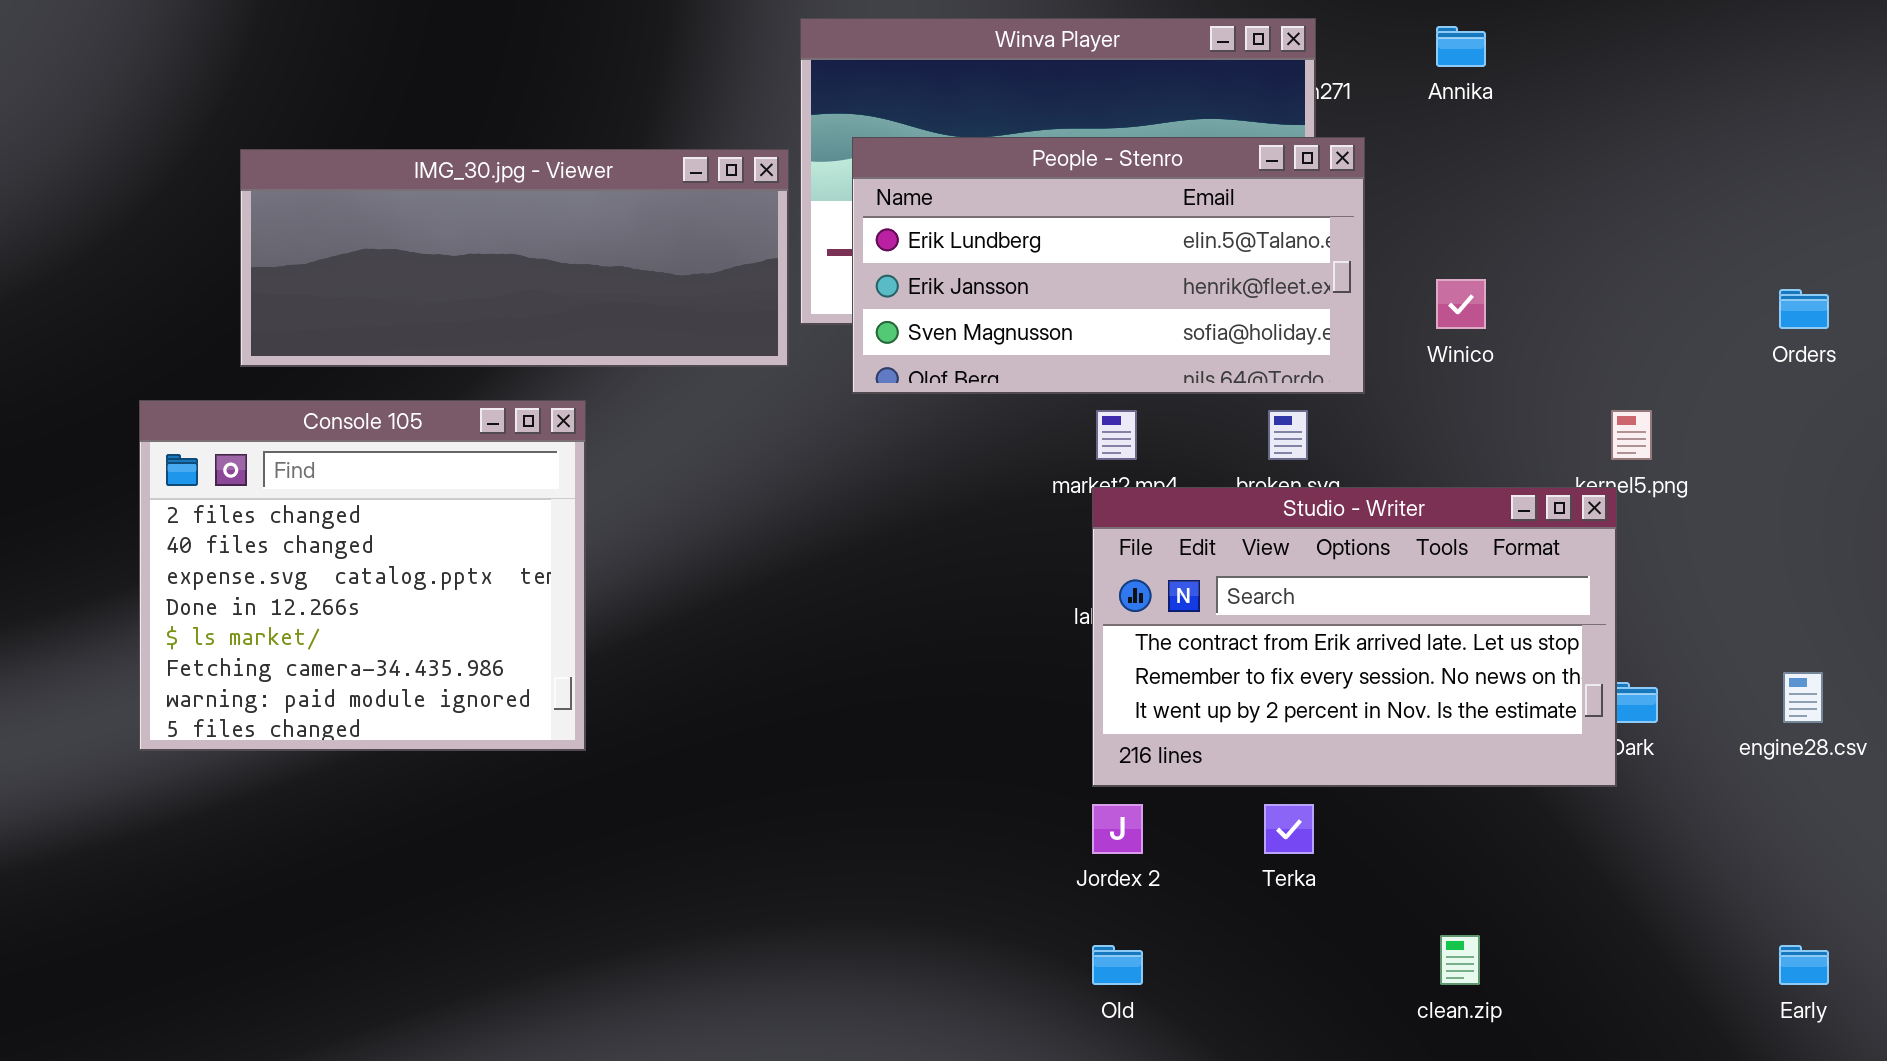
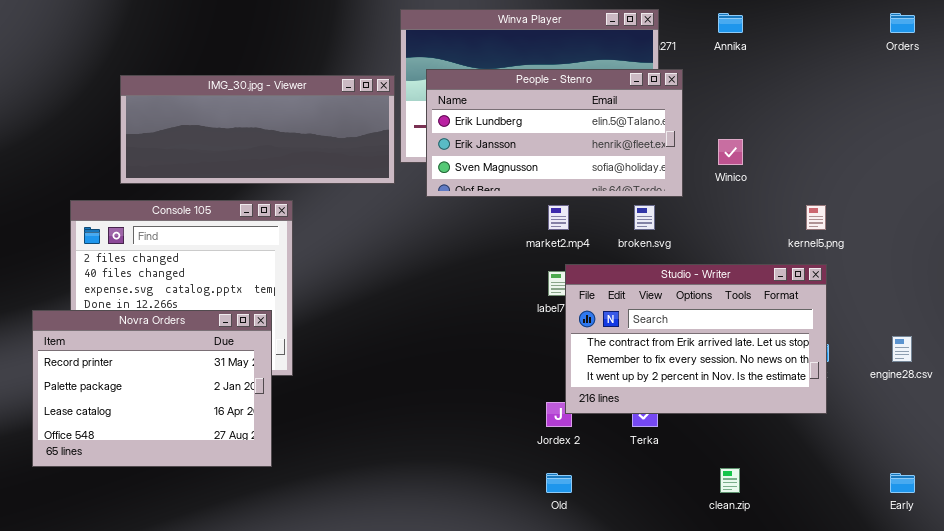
Orders: [1779,289,1829,329] -> [890,13,915,33], moved
Studio - Writer: [1092,487,1617,787] -> [565,264,827,414], moved
Novra Orders: none -> [32,310,272,467], opened

